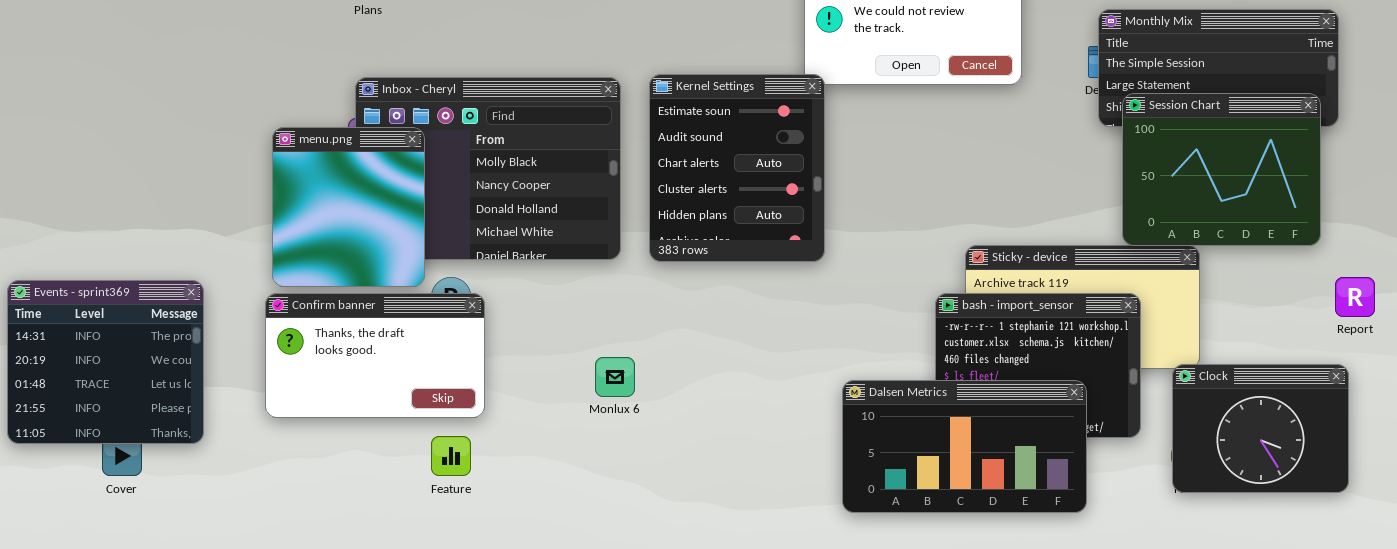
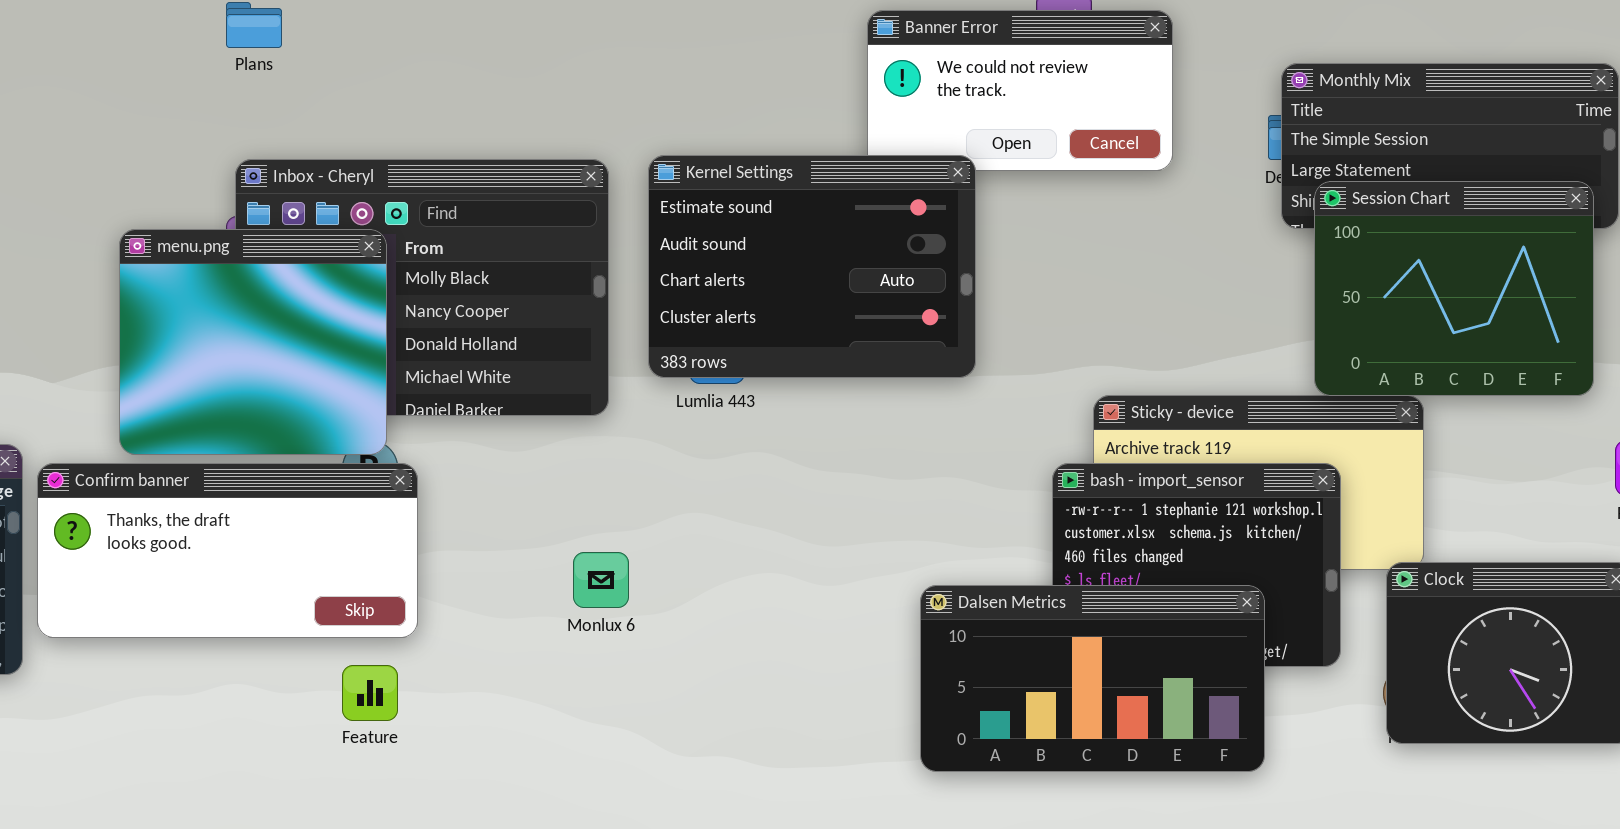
Kernel Settings: [649,74,825,262] -> [648,155,976,378], resized
menu.png: [272,127,425,287] -> [119,229,387,455], resized
Confirm banner: [265,293,485,418] -> [37,463,418,638], resized

